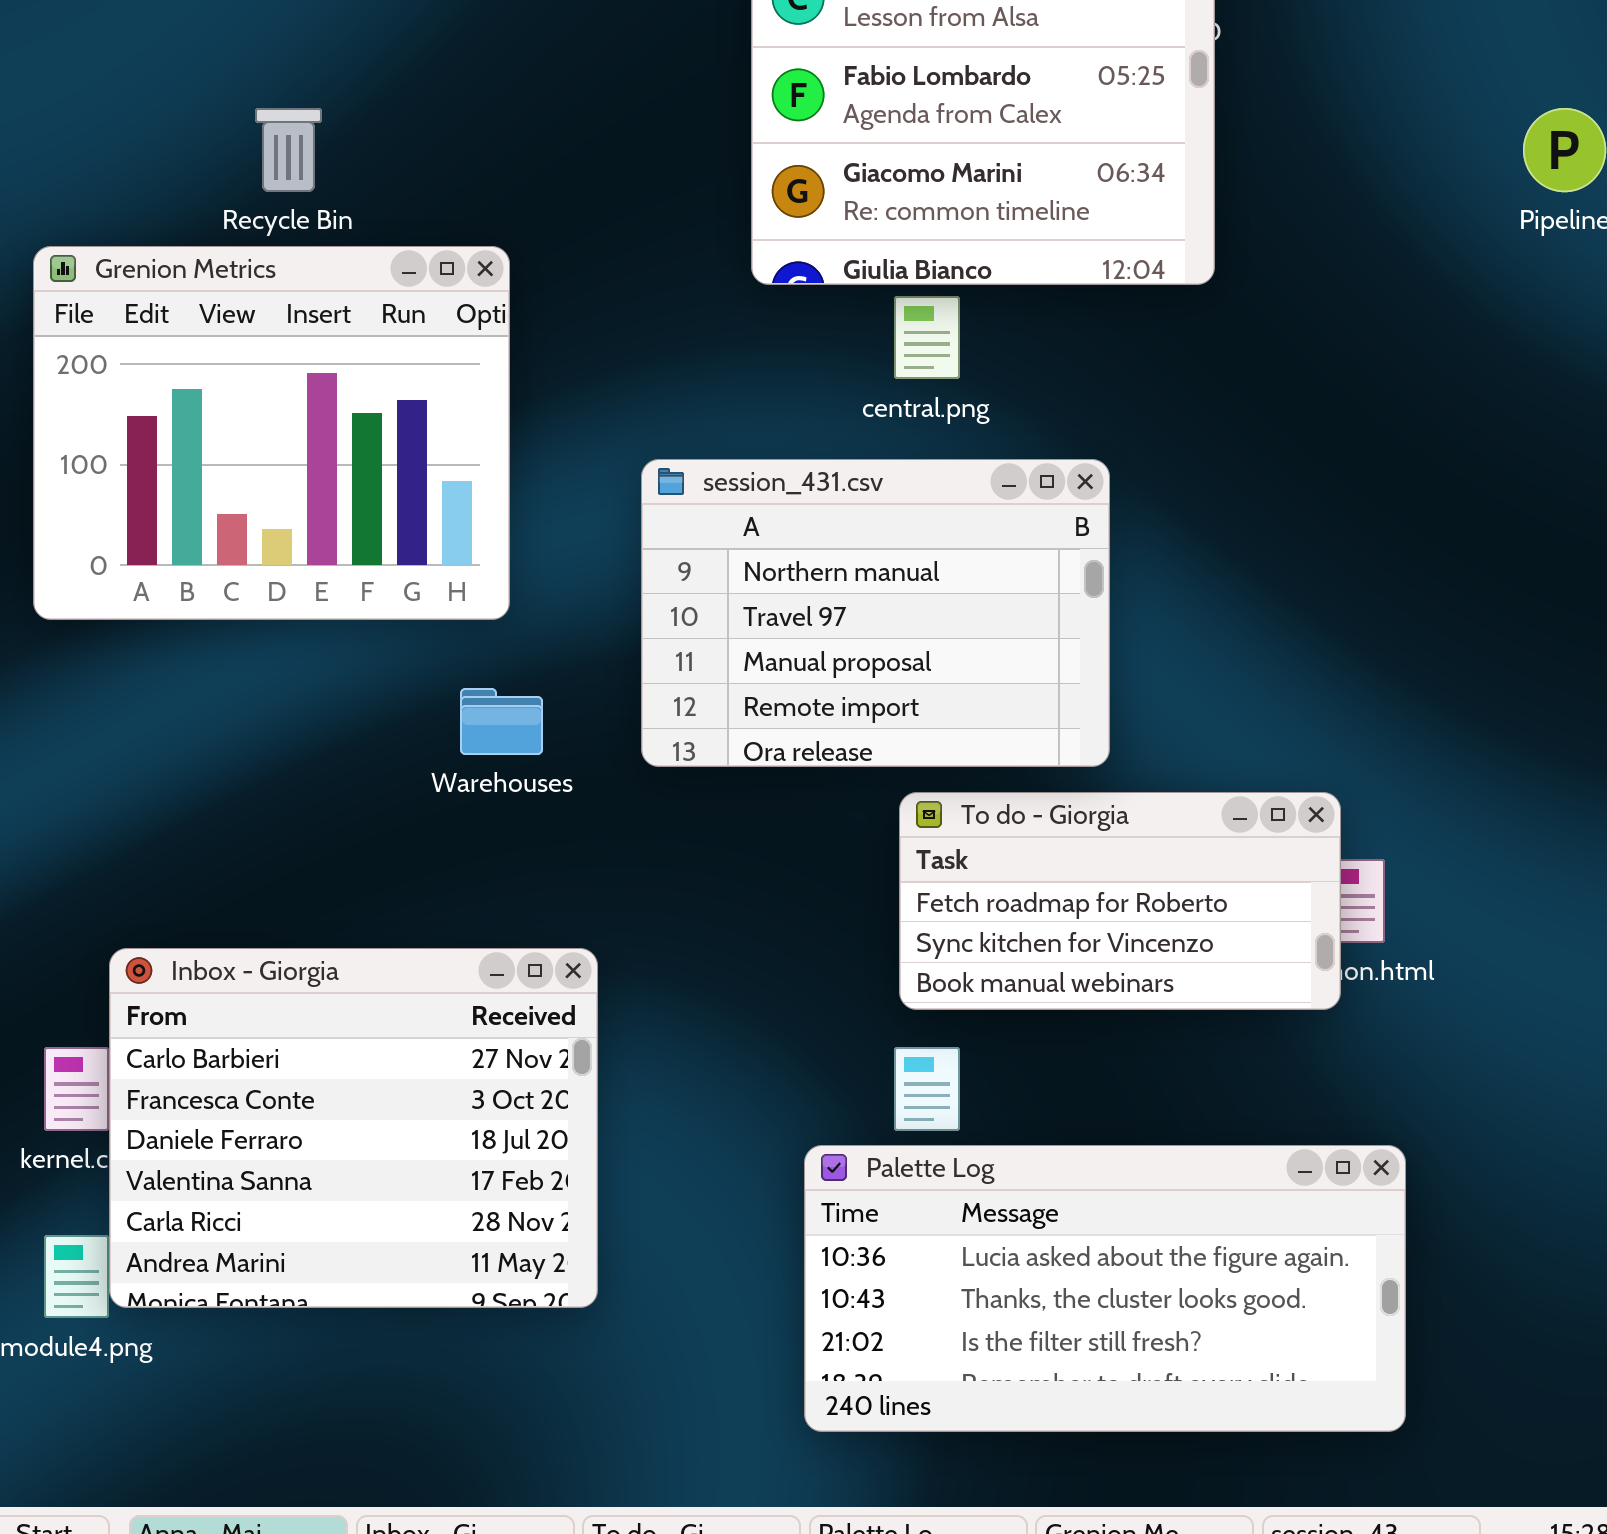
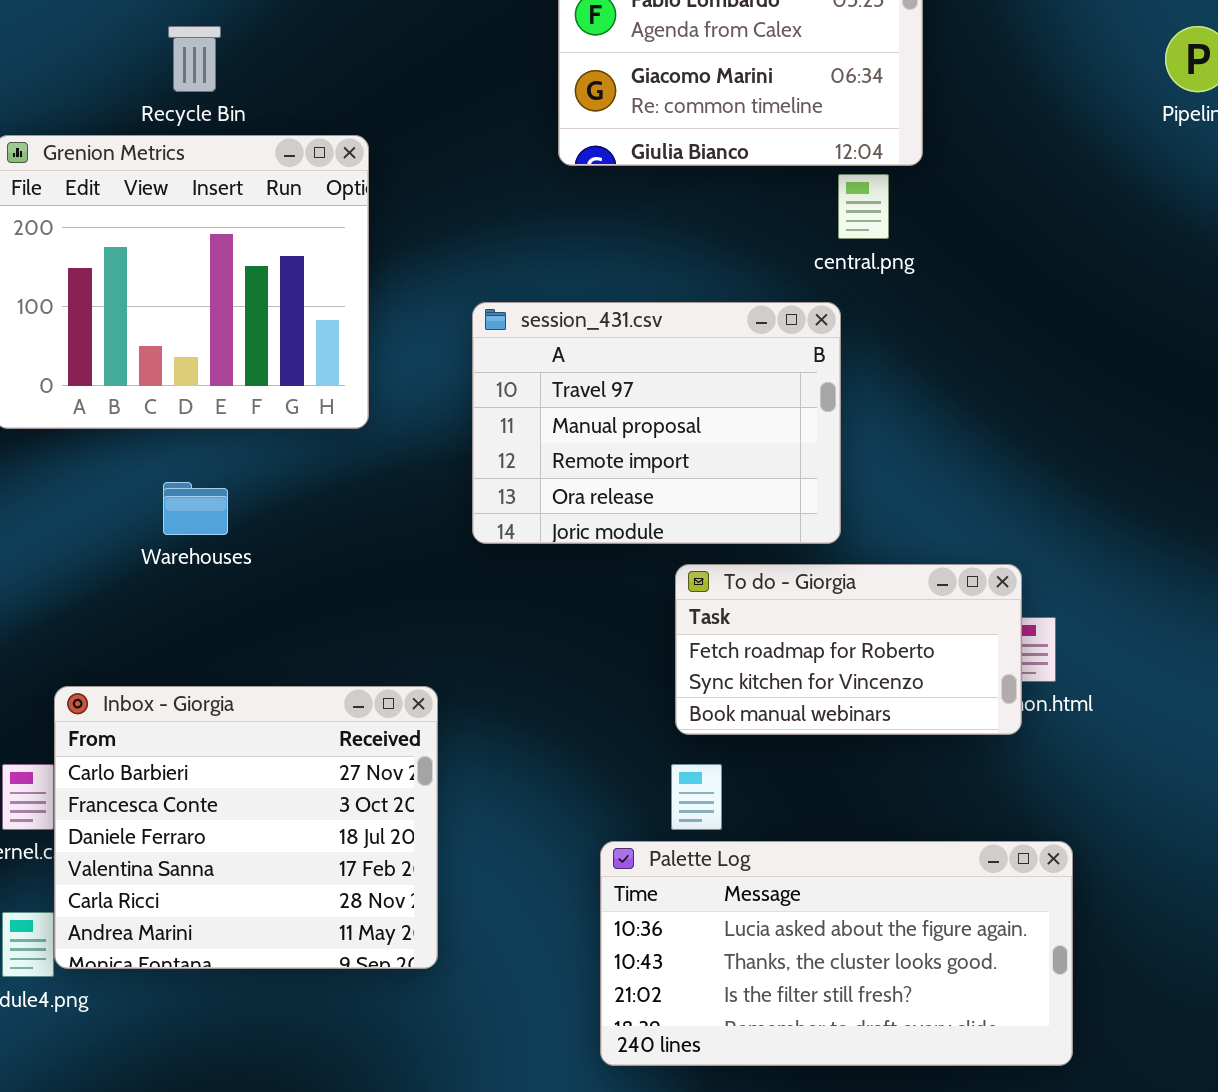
central.png: [894,296,960,379] -> [838,174,889,239], moved
session_431.csv: [641,459,1110,767] -> [472,302,841,544], scrolled down 1 row
Warehouses: [460,688,543,755] -> [163,482,228,535], moved

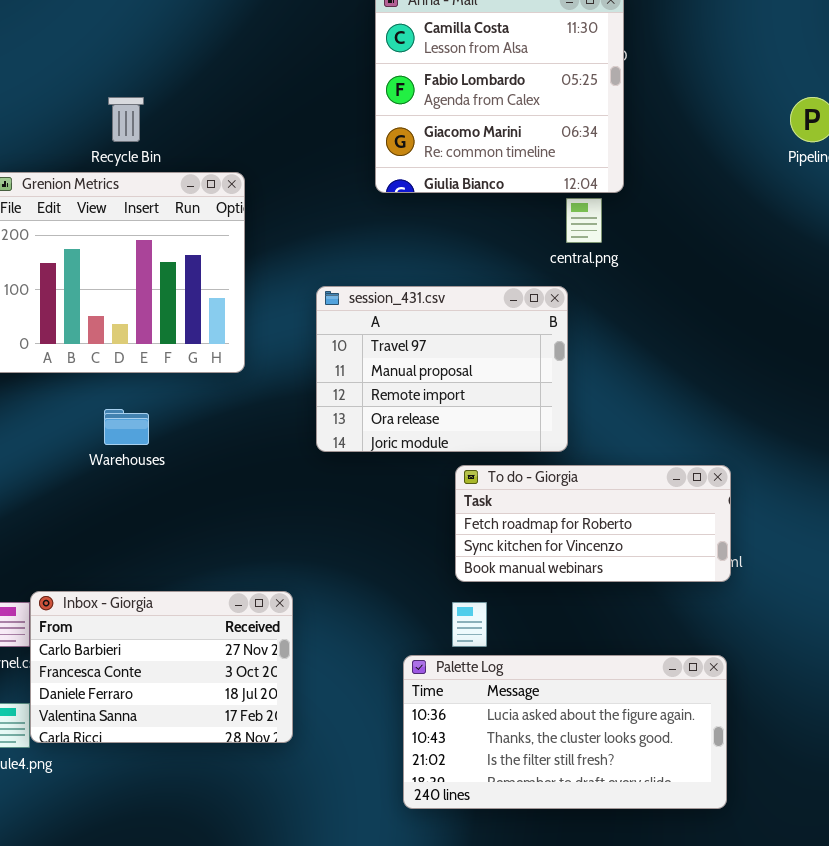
To do - Giorgia: [675,564,1022,735] -> [455,465,731,582], resized
Inbox - Giorgia: [54,686,438,969] -> [30,591,293,743], resized

